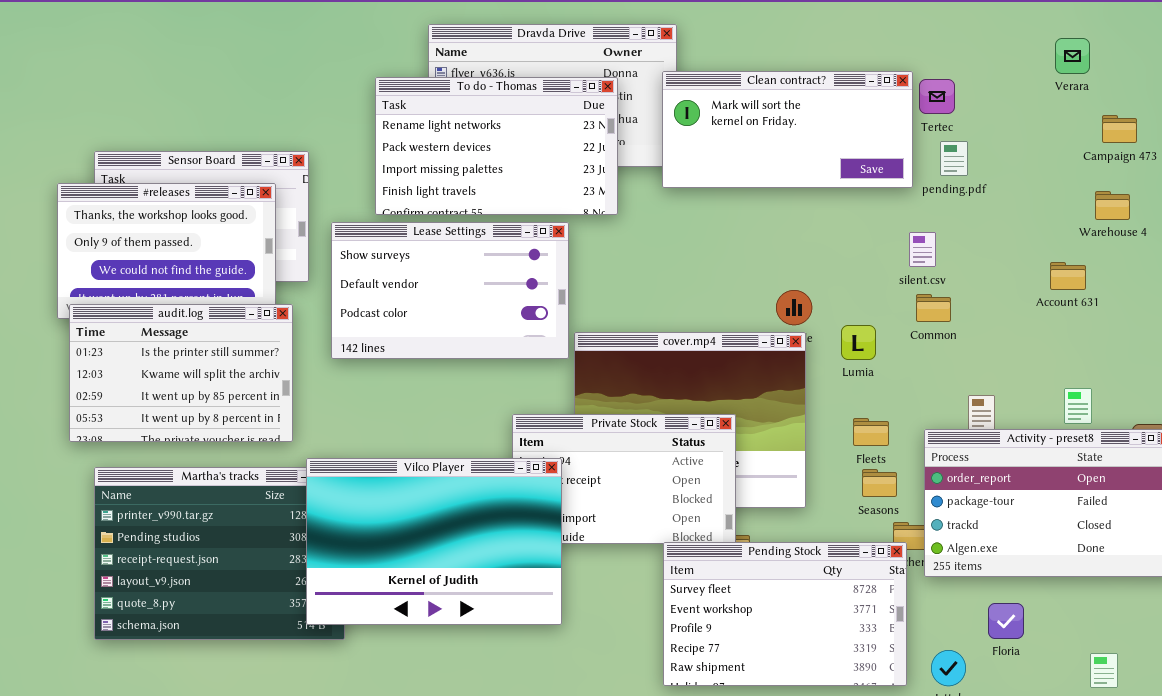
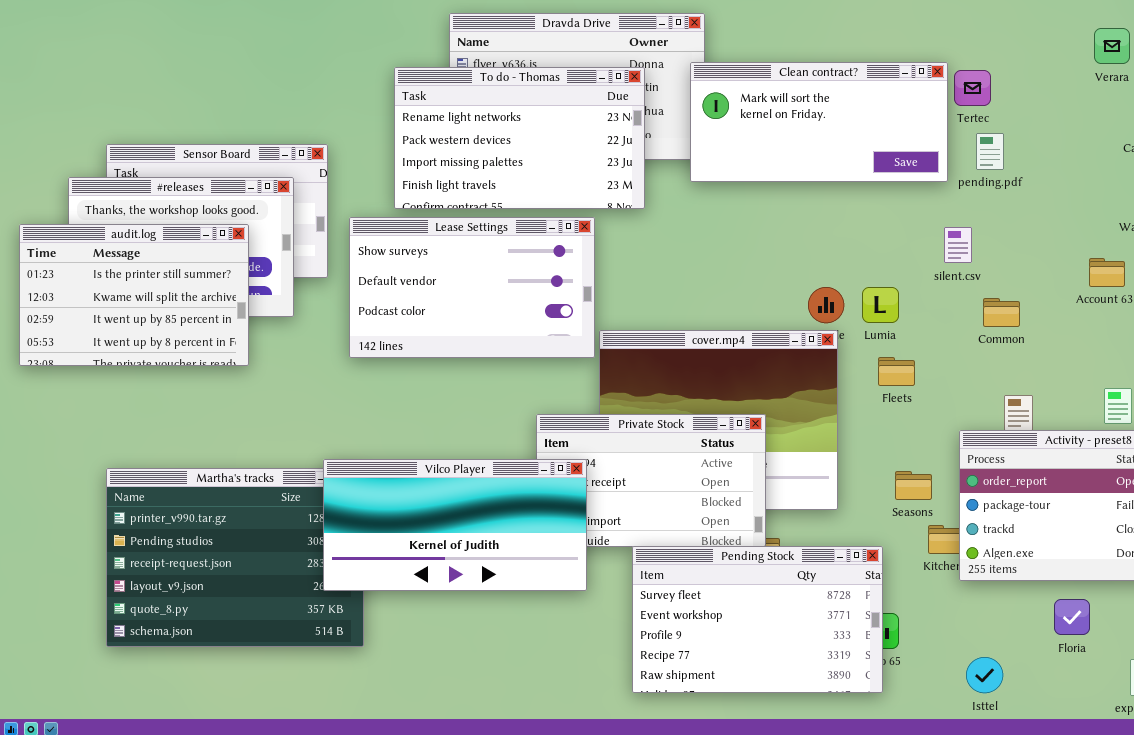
Common: [916,294,951,322] -> [983,298,1020,327], moved
audit.log: [69,304,293,442] -> [19,224,249,366], moved
Lumia: [841,325,876,360] -> [862,287,899,323], moved
Fleets: [853,418,889,446] -> [878,357,915,386], moved
Vilco Player: [306,458,562,625] -> [323,459,587,591], resized
Pending Stock: [663,542,907,686] -> [632,546,883,693], moved
Floria: [988,603,1024,639] -> [1054,599,1090,635], moved

